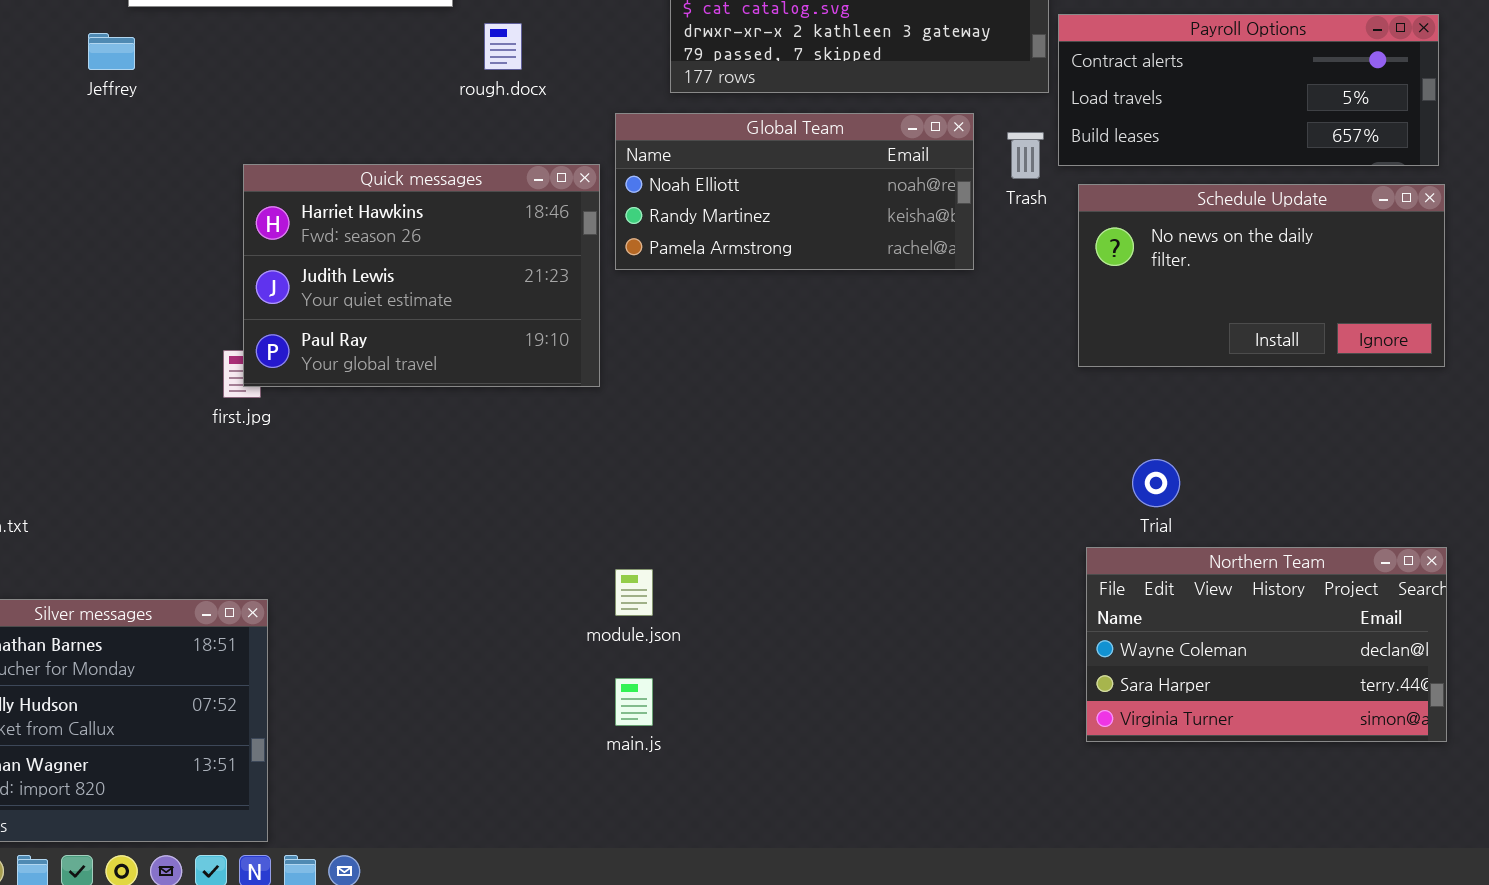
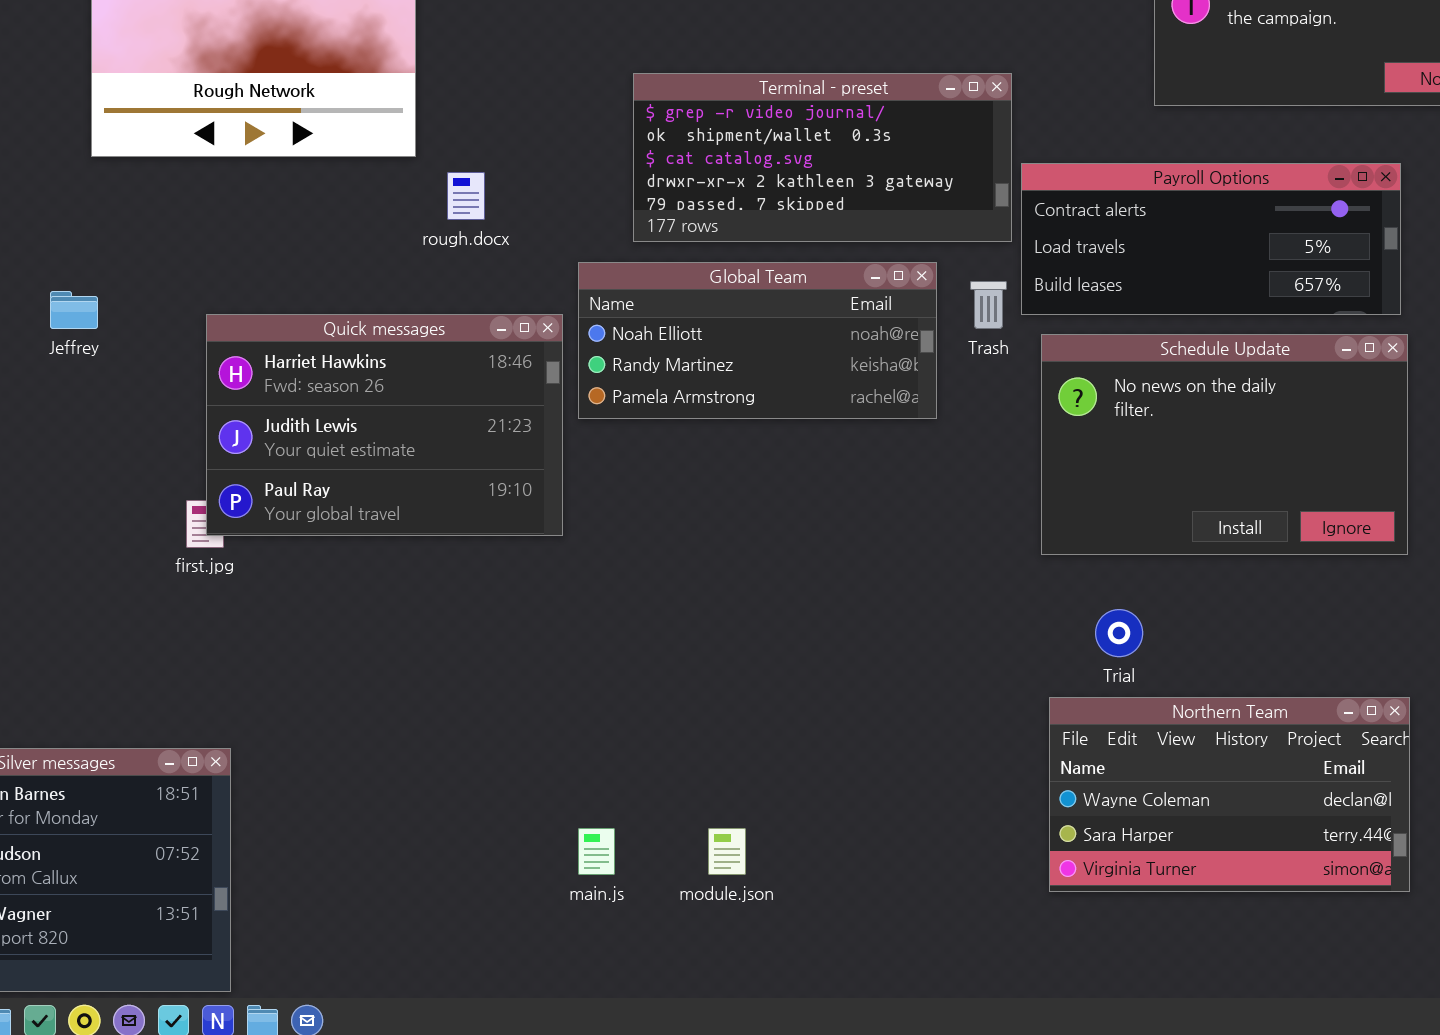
Jeffrey: [88,33,135,70] -> [50,291,98,329], moved
Schedule Update: [1078,184,1445,367] -> [1041,334,1408,555], resized
module.json: [615,569,653,616] -> [708,828,746,875], moved

